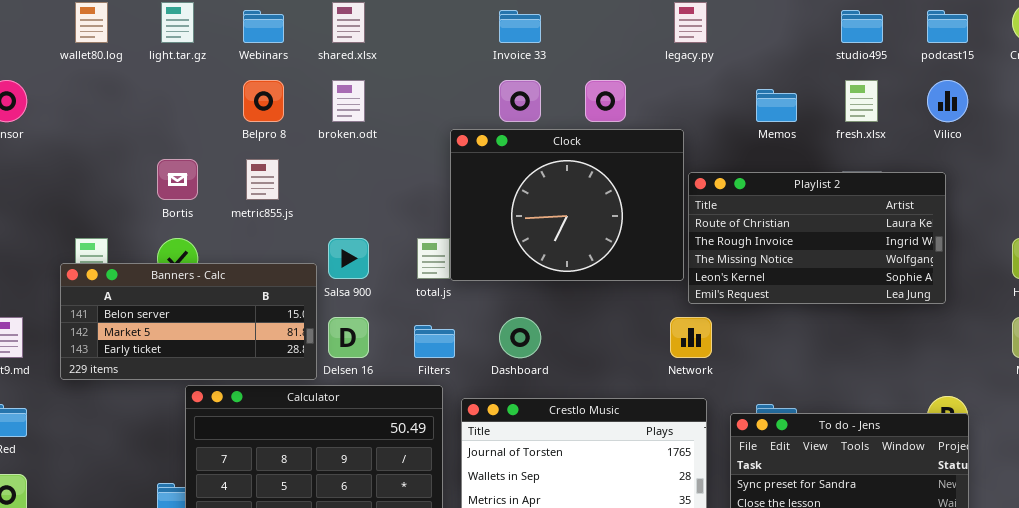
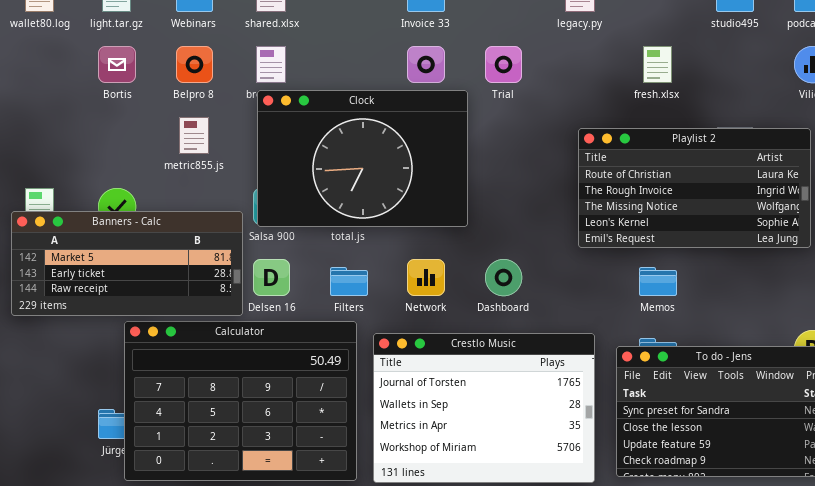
fresh.xlsx: [845,80,878,122] -> [643,46,672,83], moved
Memos: [756,89,797,122] -> [639,267,677,296], moved
Clock: [450,129,684,281] -> [257,90,468,227], moved
Bortis: [157,159,198,200] -> [98,46,136,83], moved
Banners - Calc: [60,263,317,380] -> [11,211,243,316], scrolled down 1 row
Dashboard: [499,317,541,358] -> [485,259,522,296], moved
Network: [670,317,712,358] -> [407,259,445,296], moved

